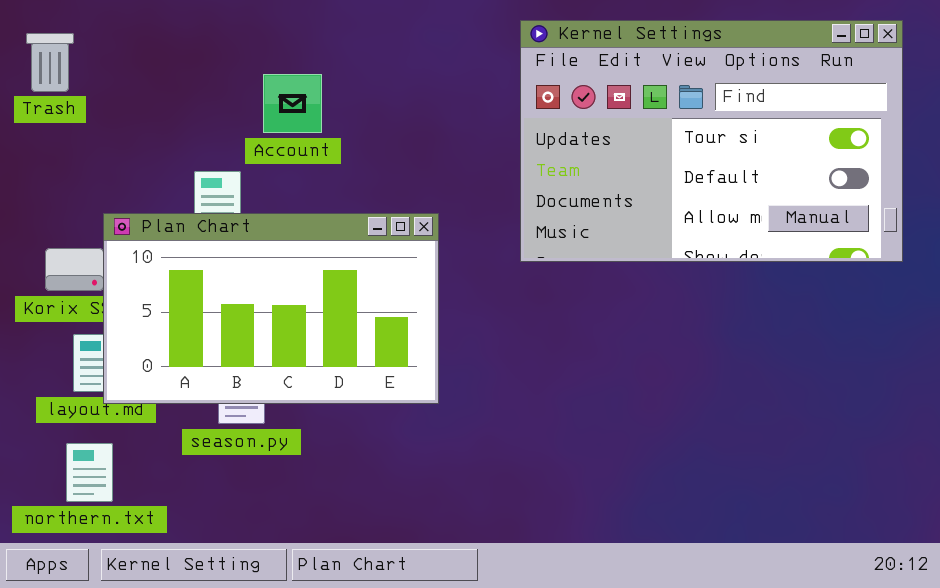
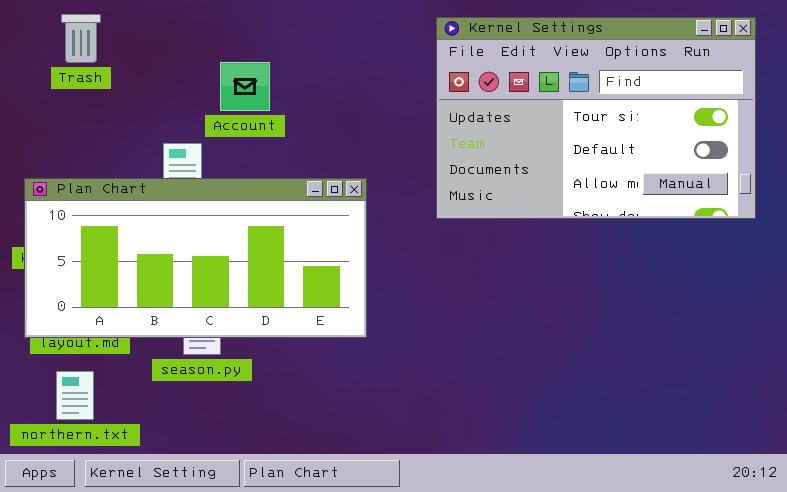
Trash: [26,33,74,92] -> [61,14,101,63], moved
Plan Chart: [103,213,439,404] -> [24,178,367,338], resized

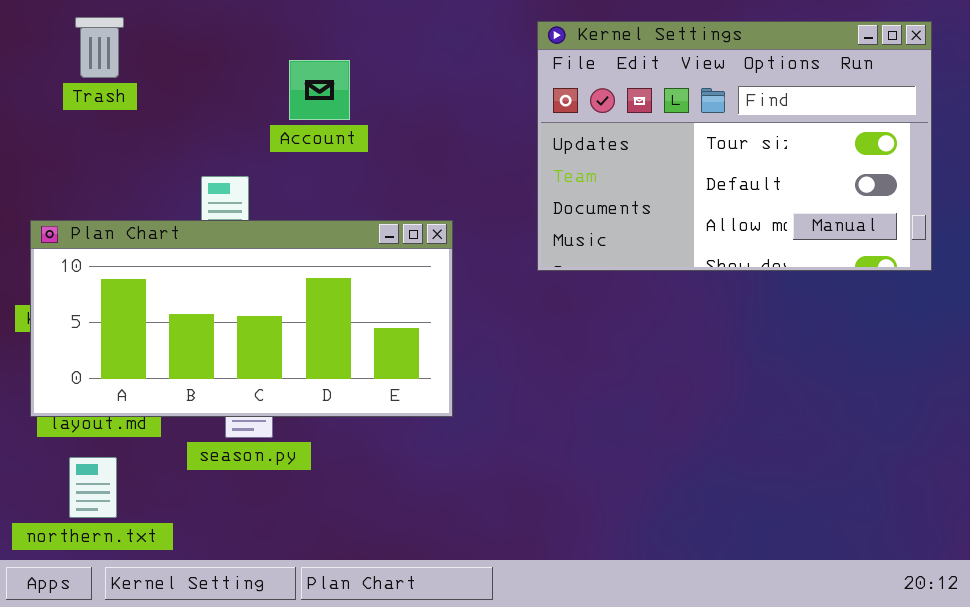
Account: [220,62,270,111] -> [289,60,350,120], moved

